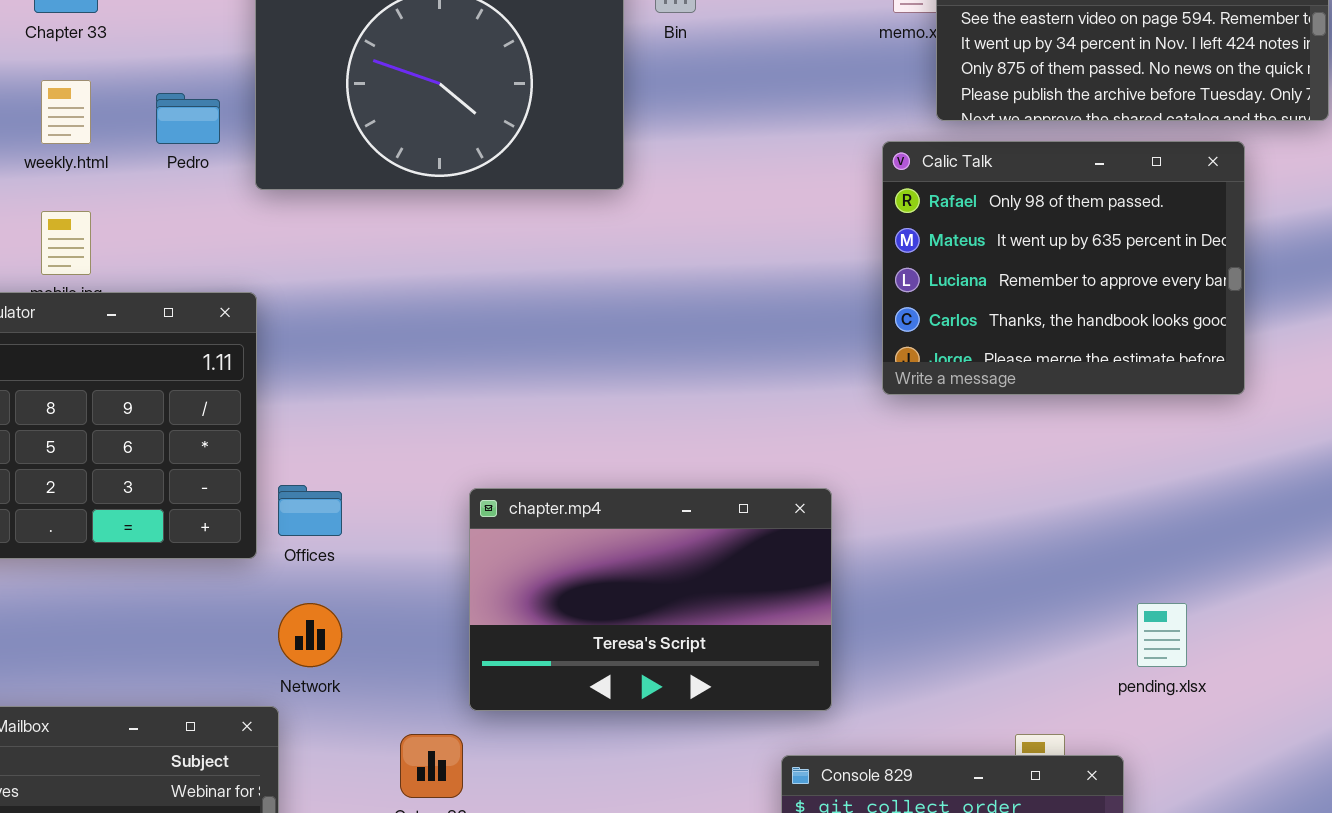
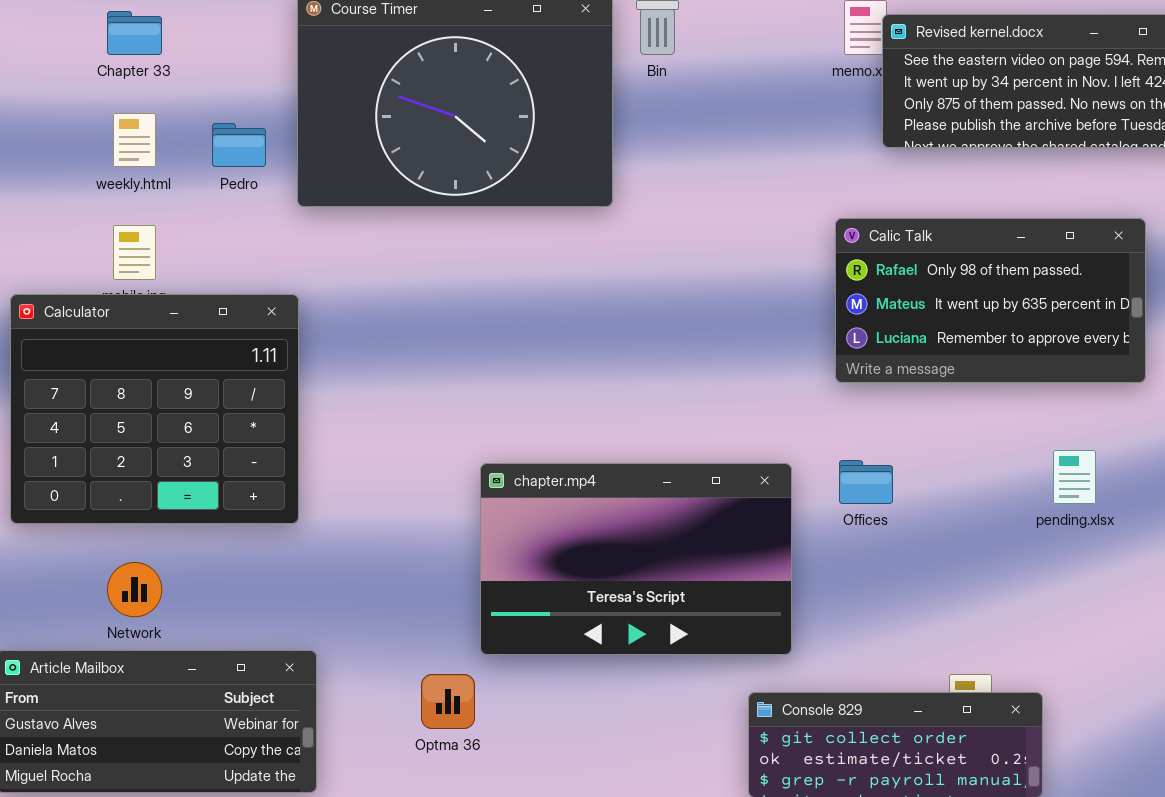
Calic Talk: [882,141,1245,395] -> [835,218,1146,383], resized
Offices: [278,485,342,536] -> [839,460,893,504], moved
Network: [278,603,342,667] -> [107,562,162,617], moved
pending.xlsx: [1137,603,1187,667] -> [1053,450,1096,504], moved

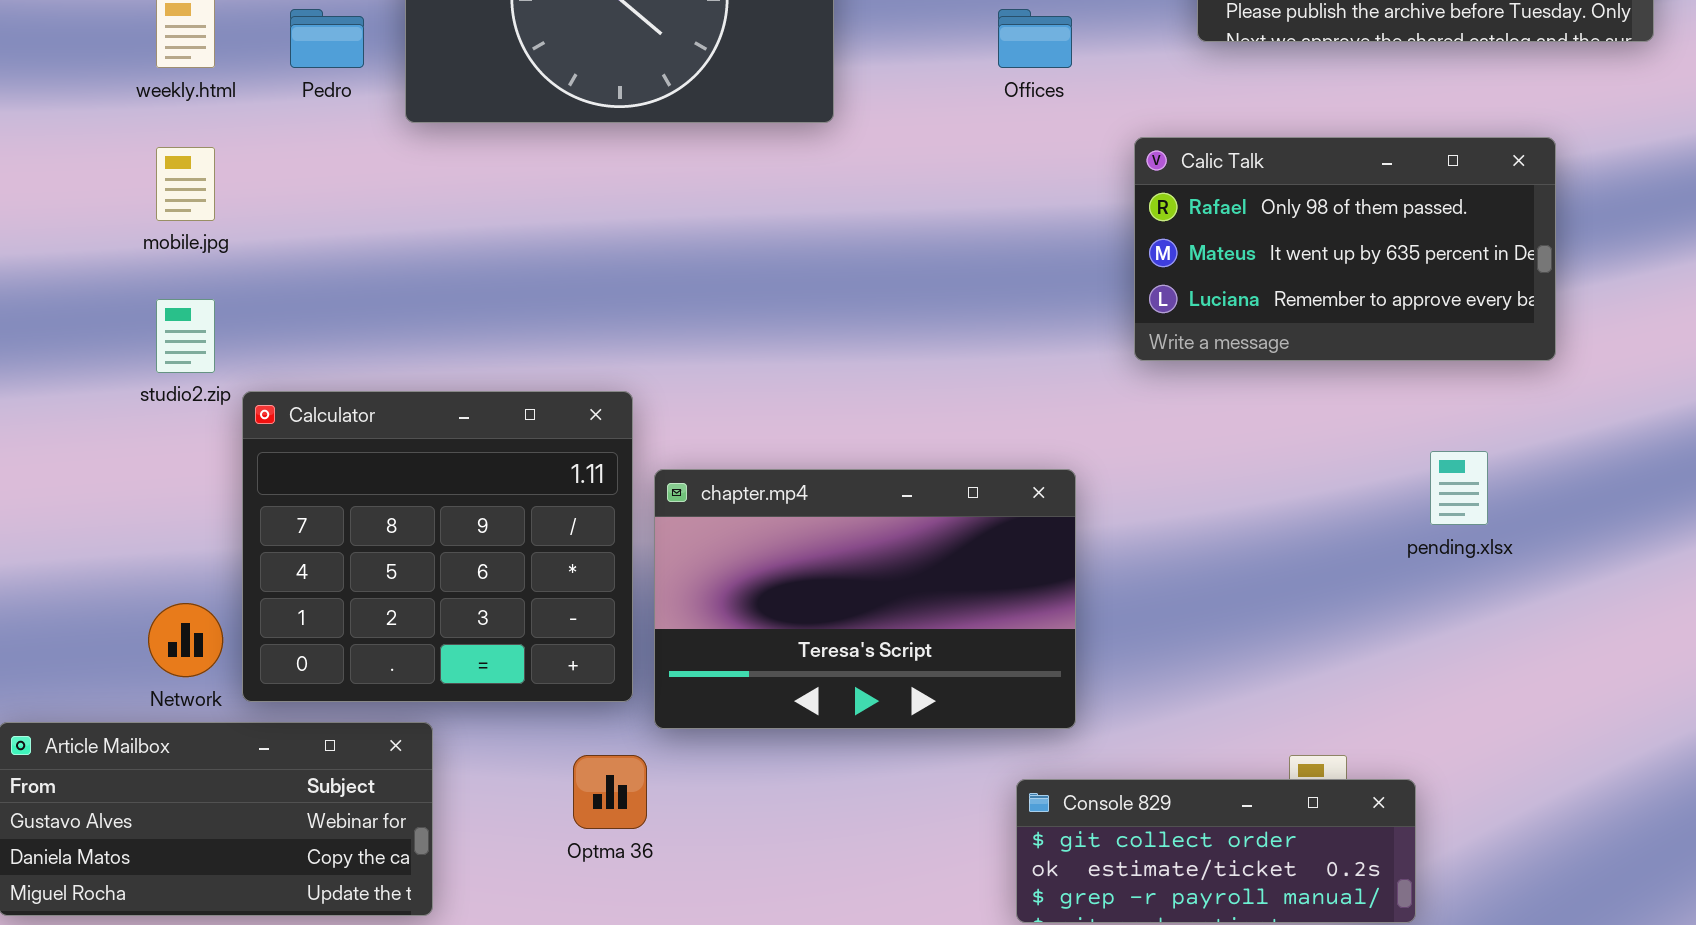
Calculator: [10,294,299,524] -> [242,391,633,702], moved
Offices: [839,460,893,504] -> [998,9,1072,68], moved

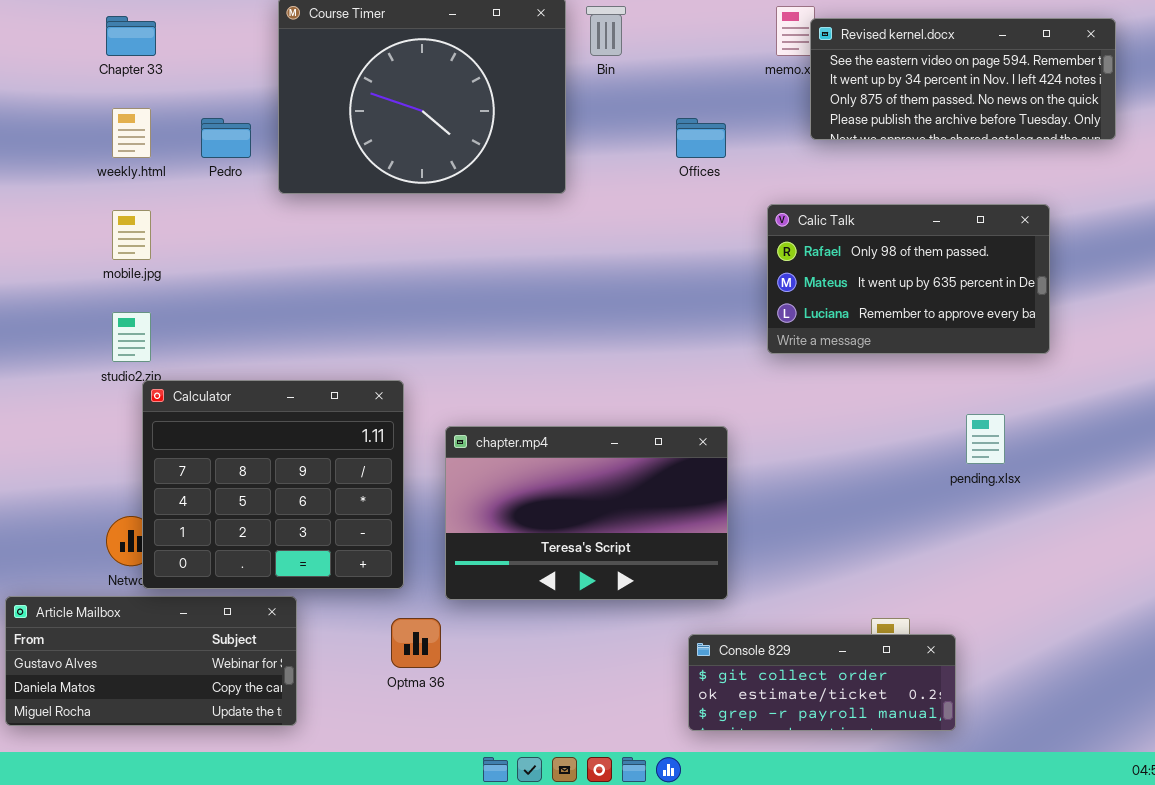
Calculator: [242,391,633,702] -> [142,380,404,589], moved

